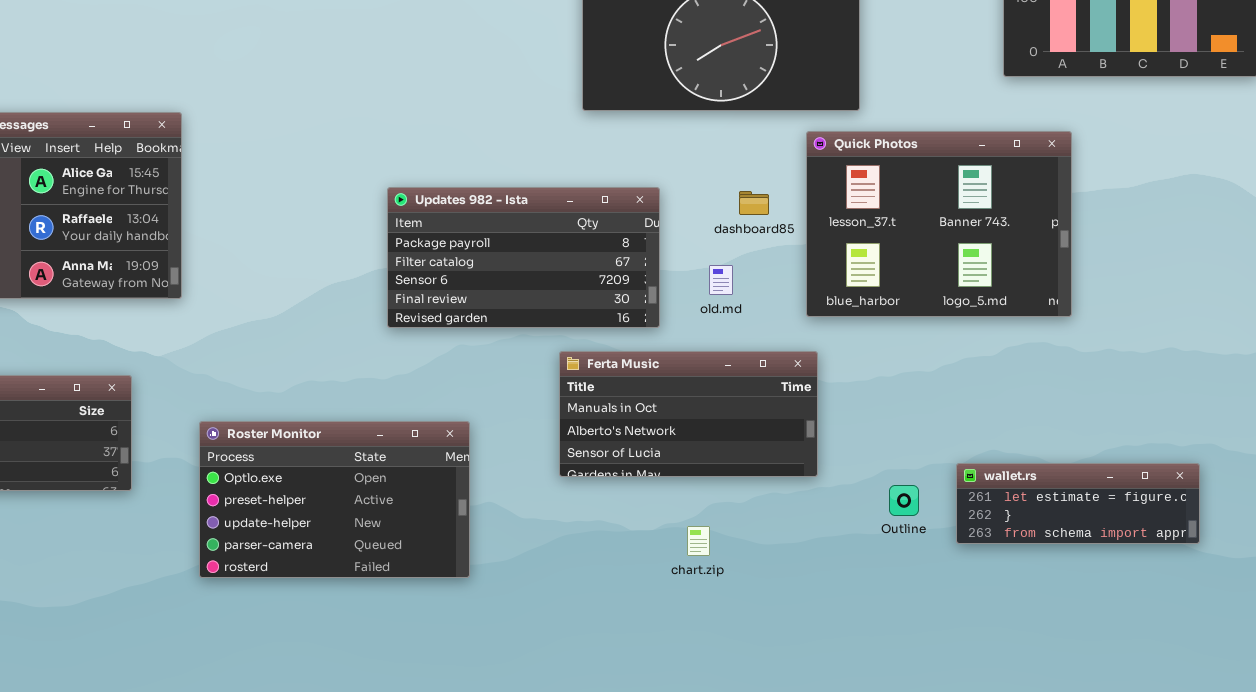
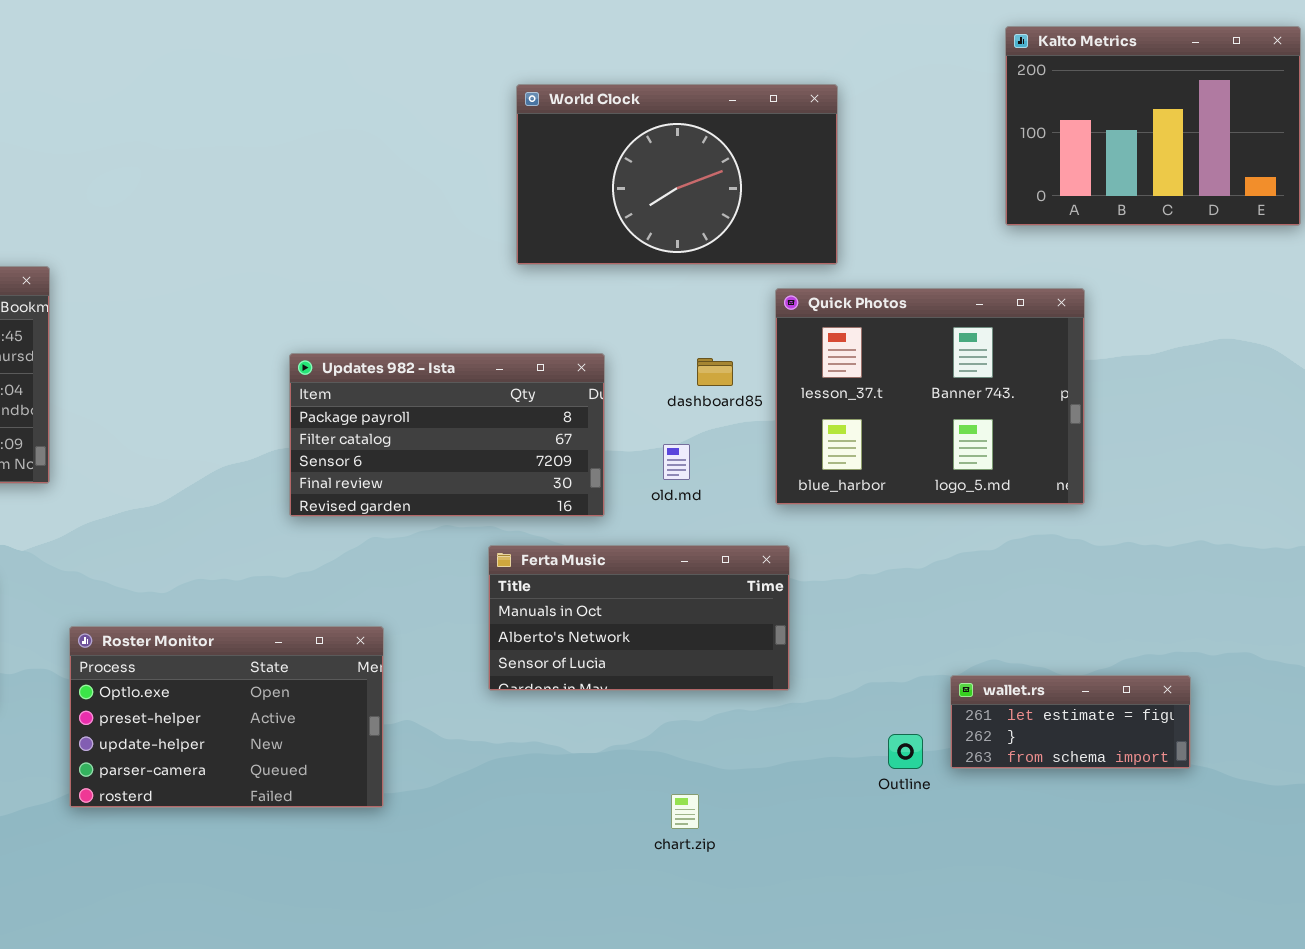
wallet.rs: [956,463,1200,544] -> [950,675,1191,769], resized
Outline: [889,485,919,516] -> [888,734,923,769], moved
chart.zip: [687,526,710,556] -> [671,794,699,829], moved

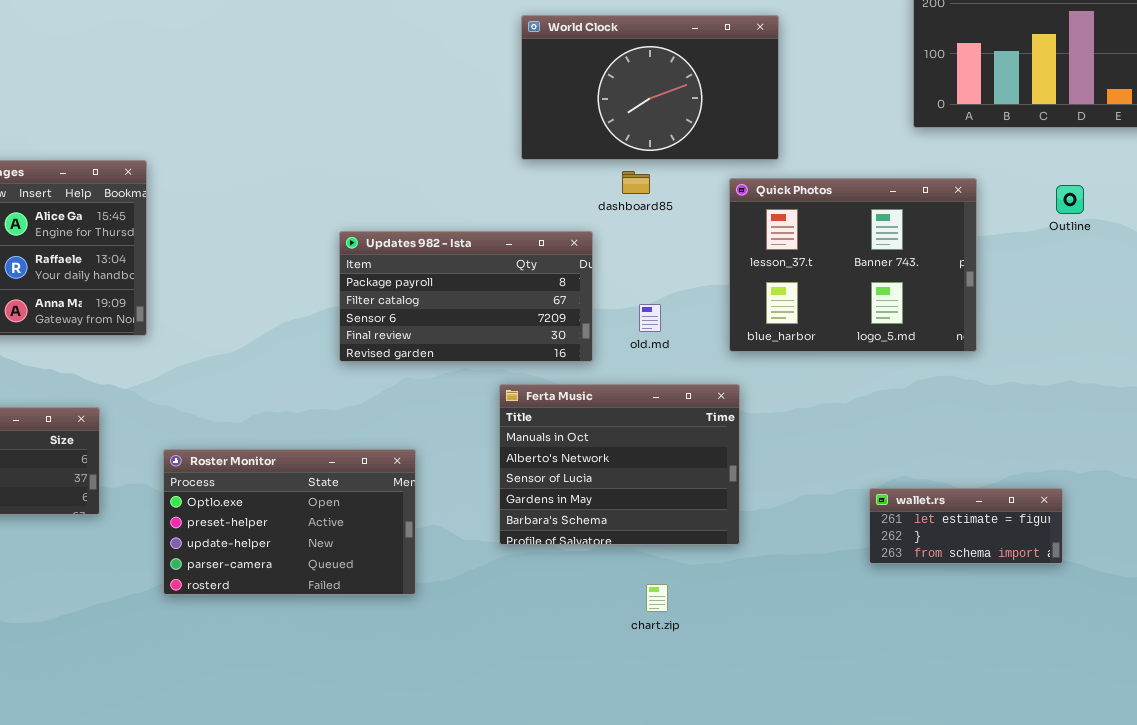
dashboard85: [697,358,733,386] -> [622,171,650,194], moved
Ferta Music: [488,545,790,691] -> [499,384,740,545], resized
Outline: [888,734,923,769] -> [1056,185,1084,214], moved

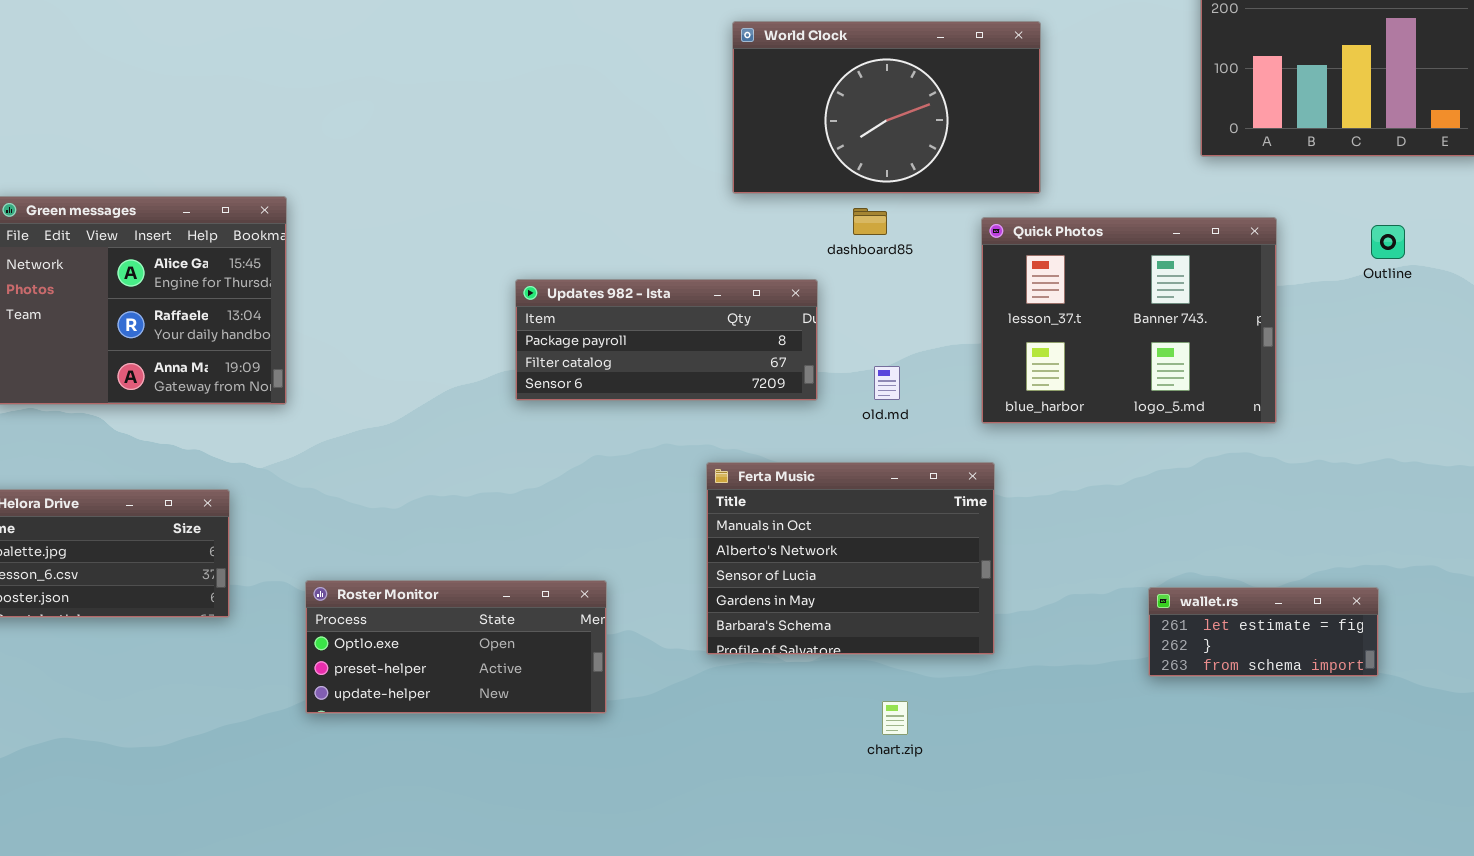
Updates 982 - Ista: [339,231,593,362] -> [515,279,818,401], resized
Roster Monitor: [163,449,416,595] -> [305,580,607,714], resized

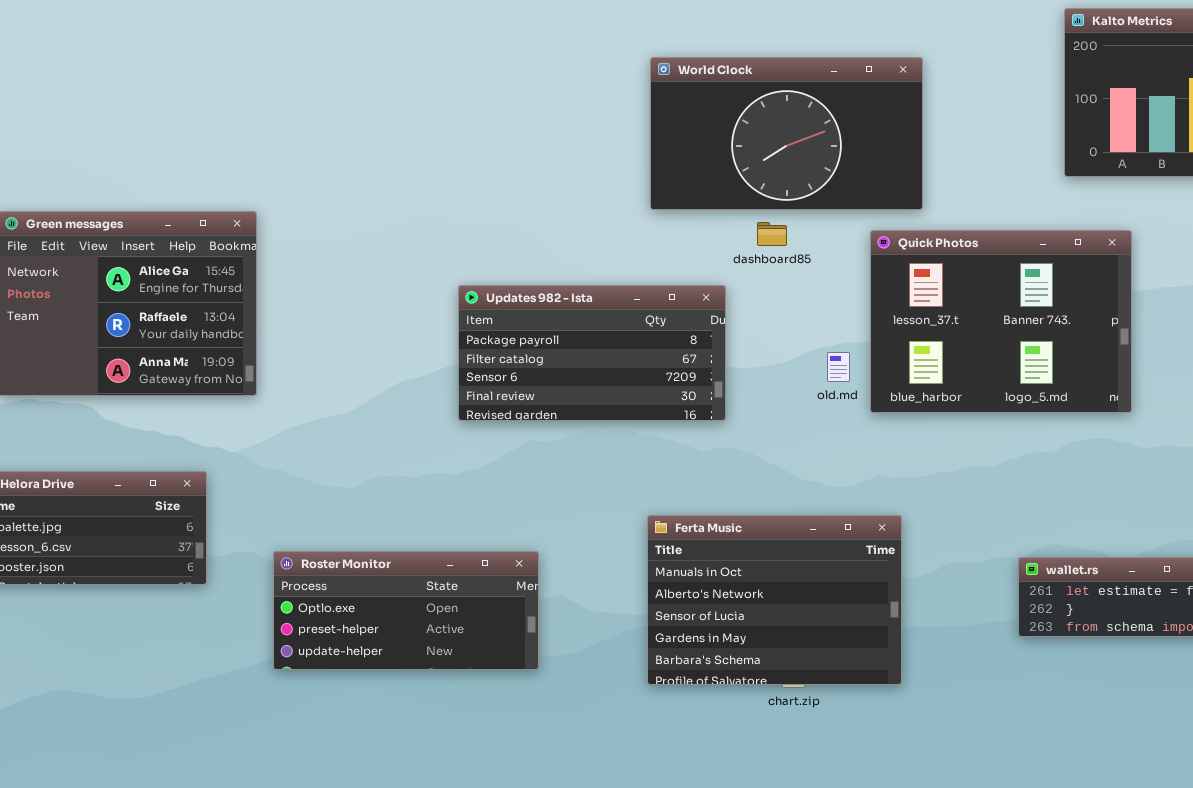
Updates 982 - Ista: [515,279,818,401] -> [458,285,726,421], resized
old.md: [874,366,900,400] -> [827,352,850,382], moved
Ferta Music: [706,462,995,655] -> [647,515,902,685], moved

